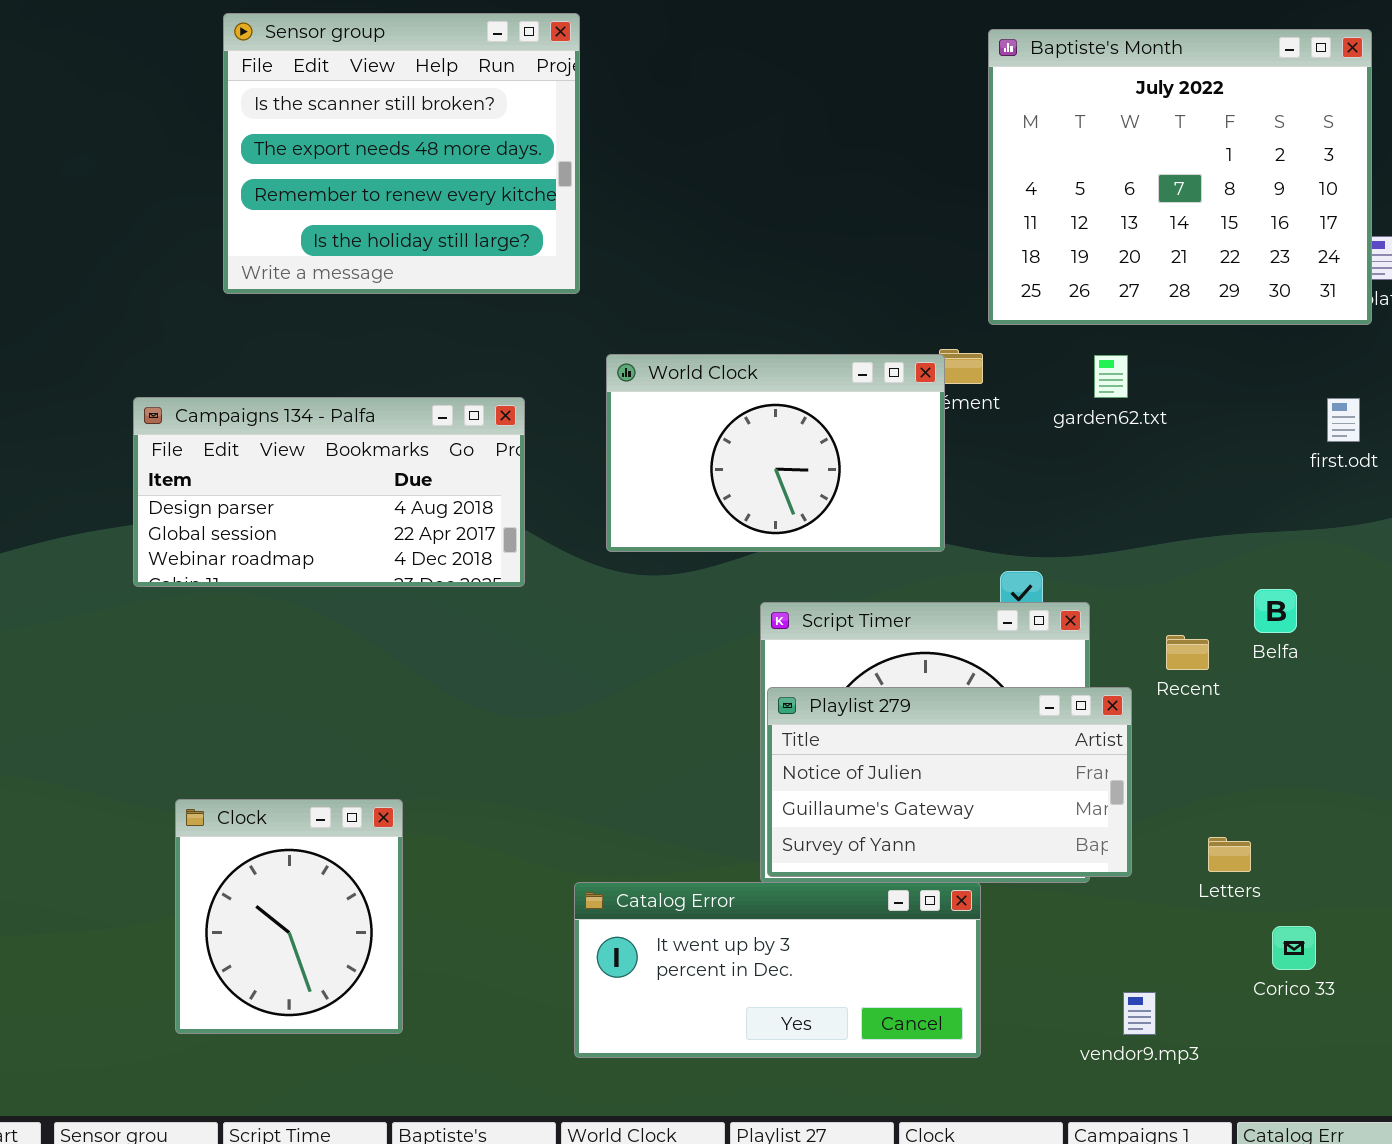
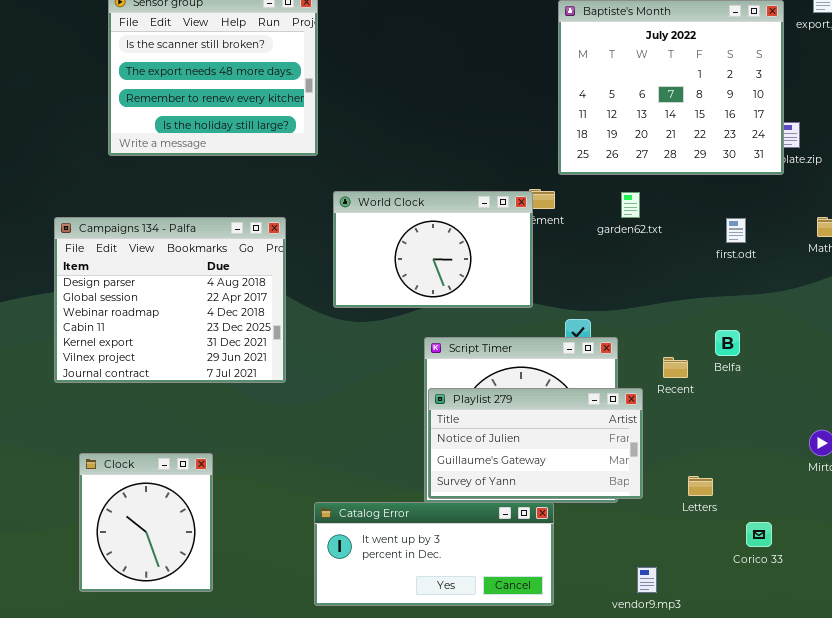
Campaigns 134 - Palfa: [133,397,525,587] -> [54,217,286,383], resized
first.odt: [1327,398,1360,442] -> [726,218,746,243], moved
Corico 33: [1272,926,1316,970] -> [746,522,772,547], moved

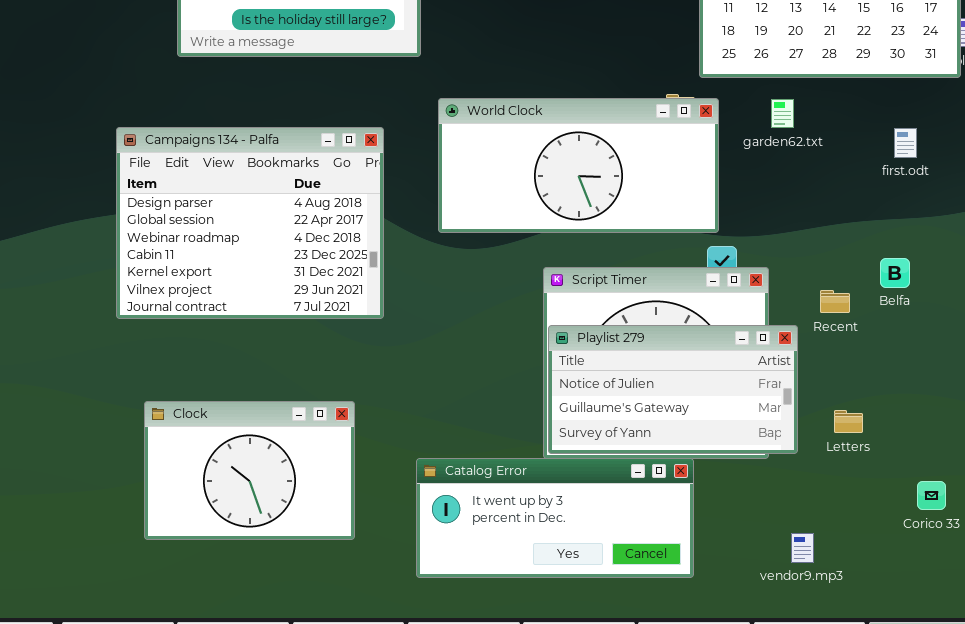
World Clock: [333,191,533,308] -> [438,98,719,233], resized
Clock: [79,453,213,592] -> [144,401,355,540], resized
Letters: [688,476,713,496] -> [834,410,863,433], moved

